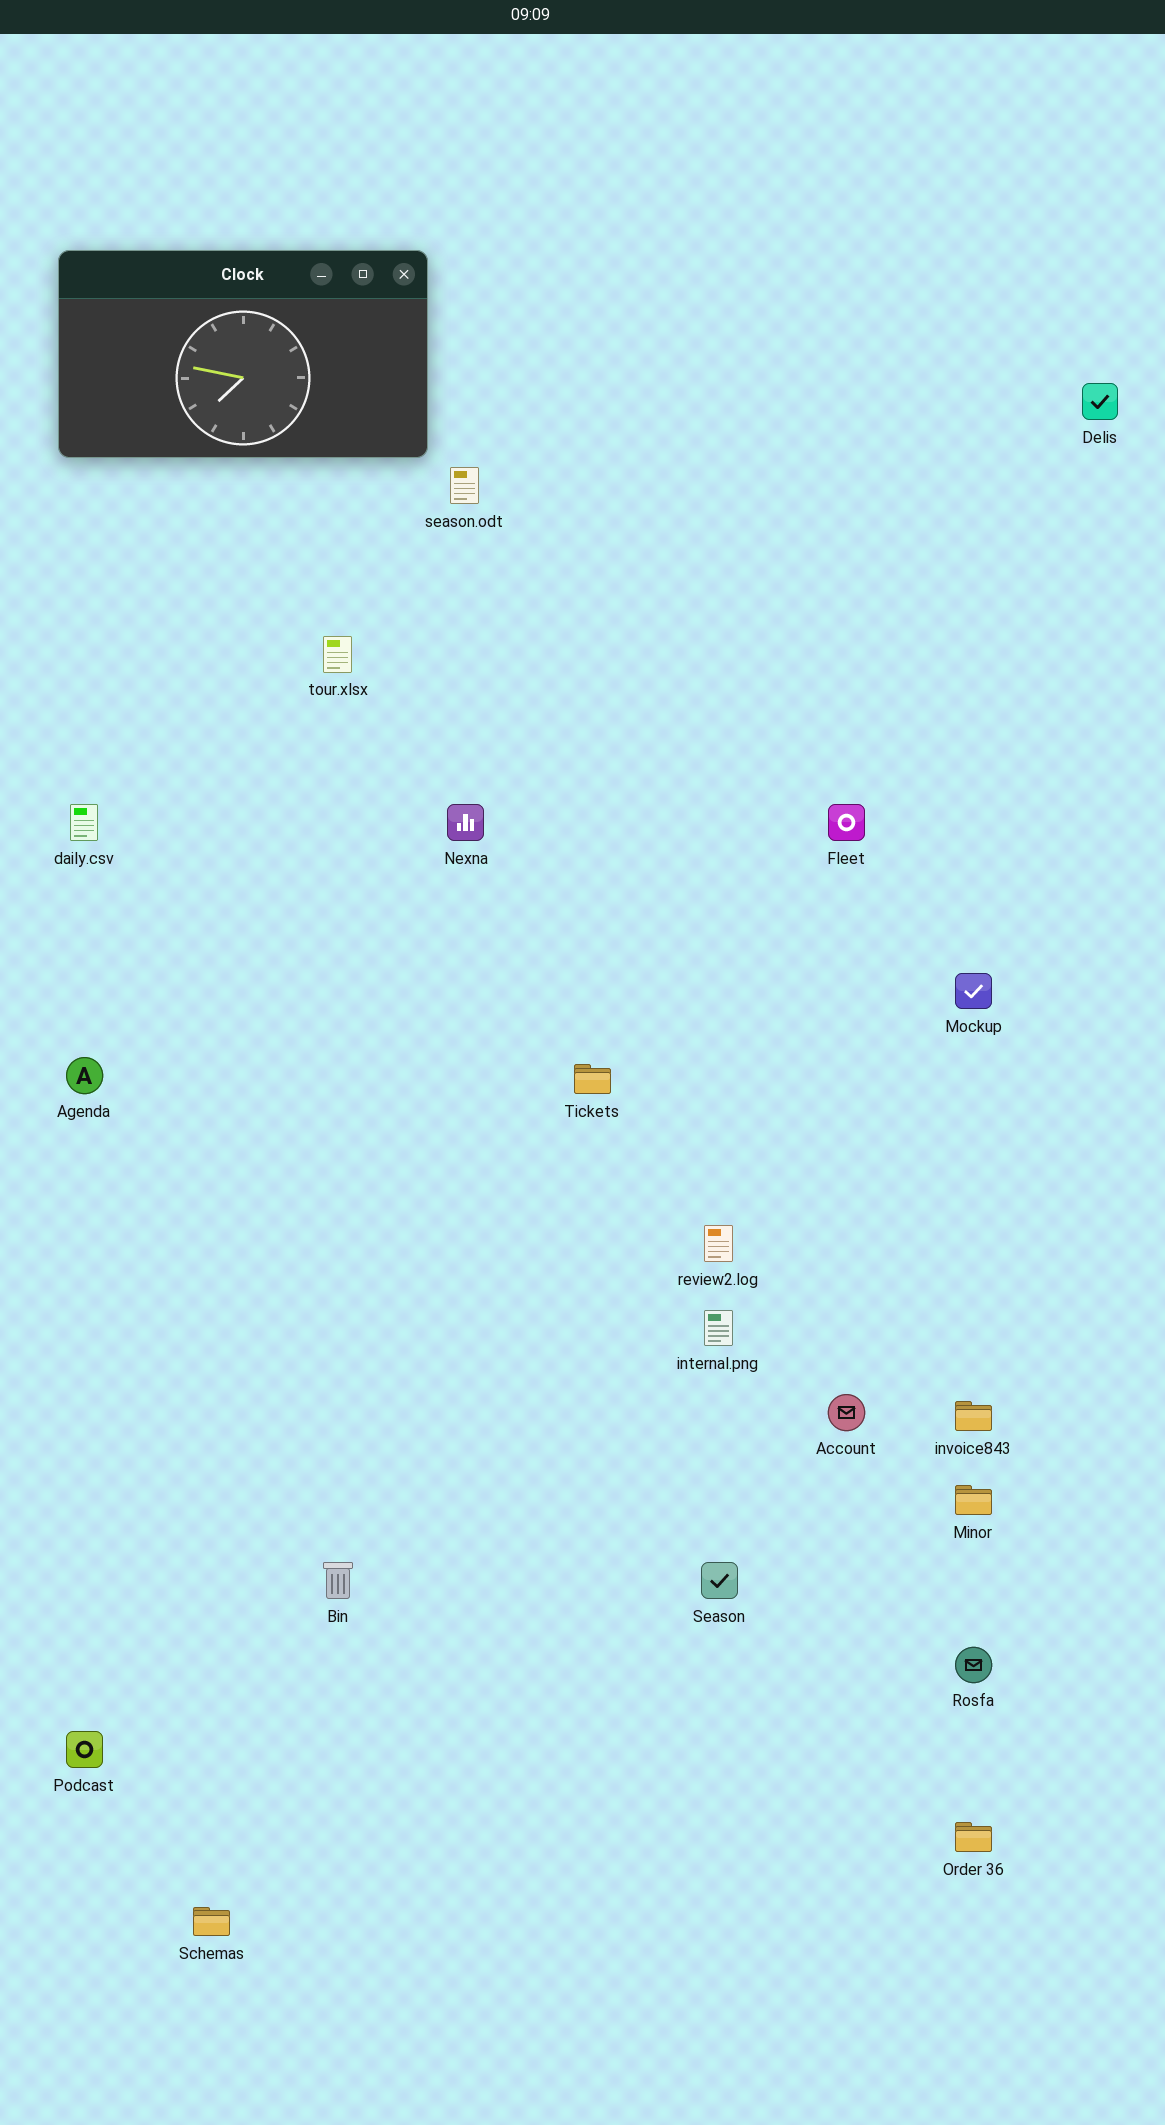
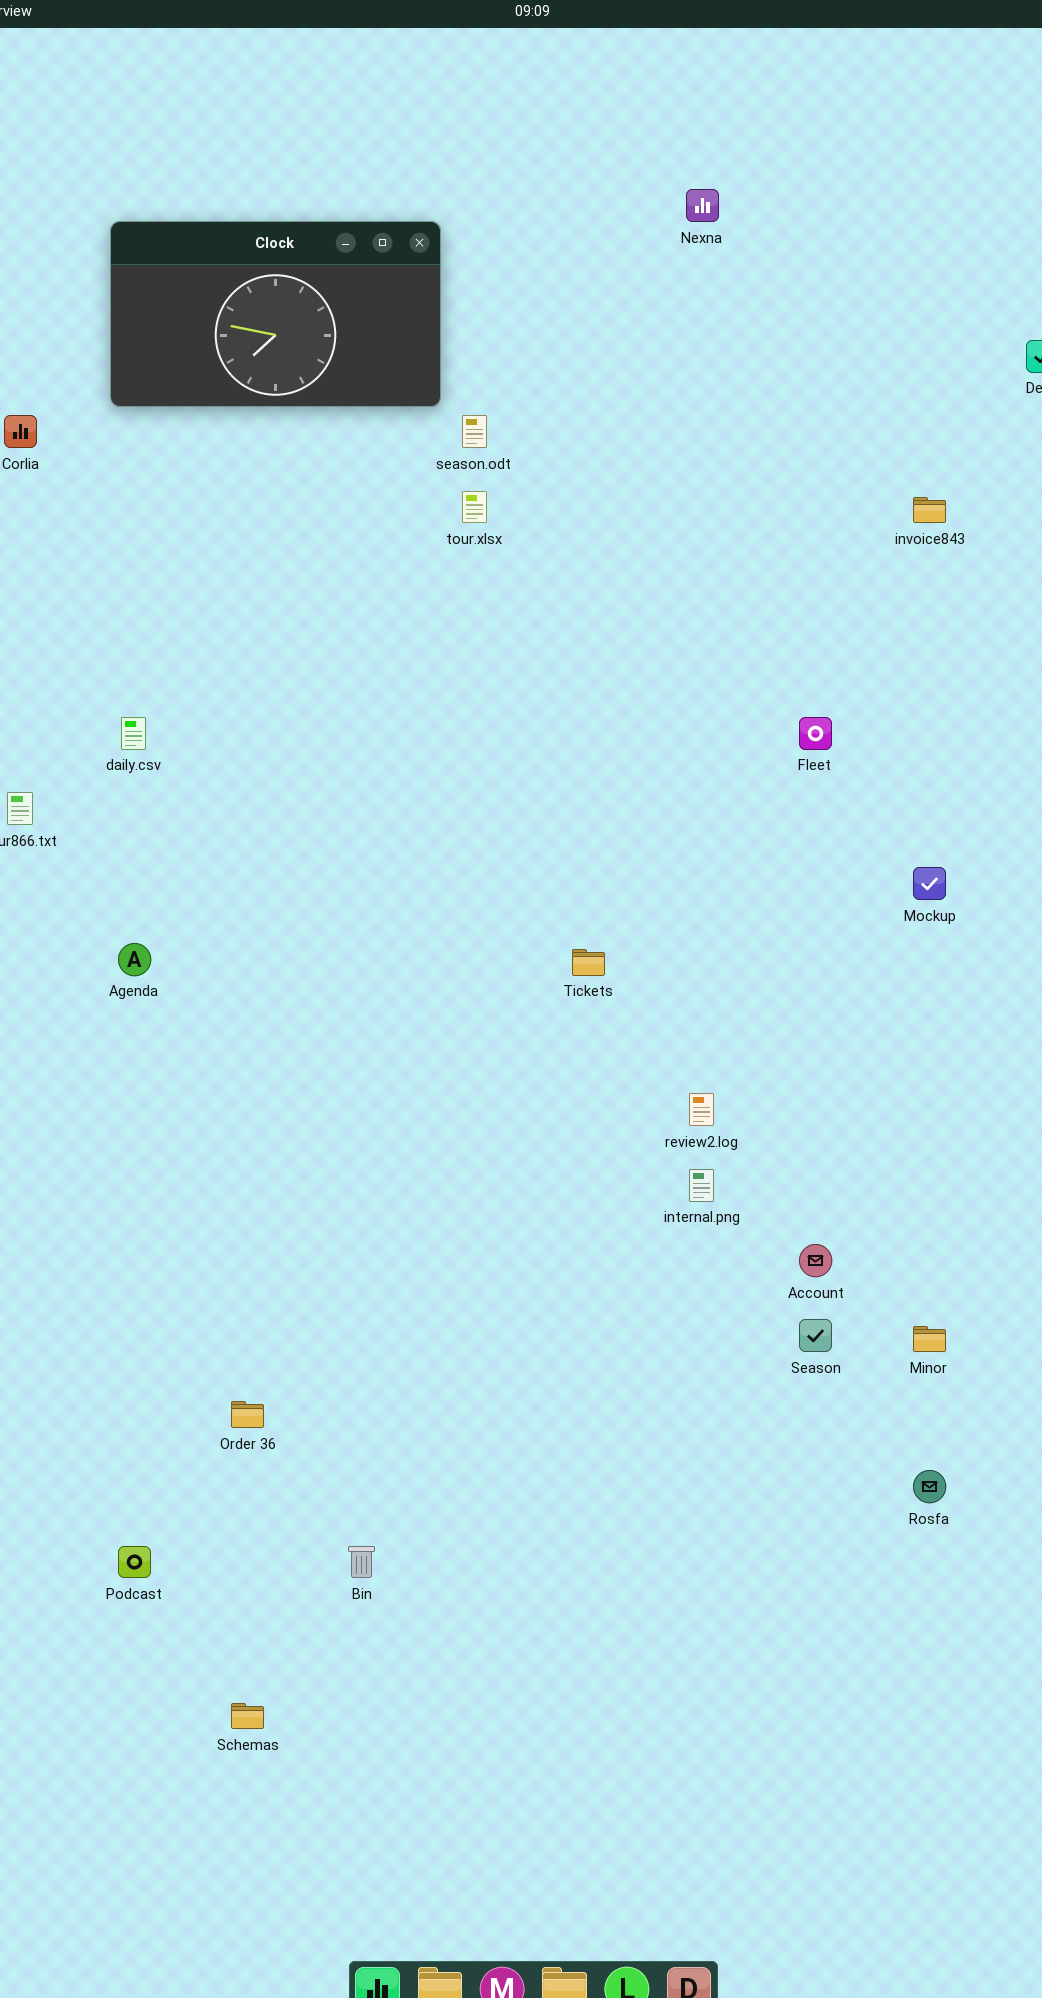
tour.xlsx: [323,636,352,673] -> [462,491,487,523], moved
Nexna: [447,804,484,841] -> [686,189,719,222], moved
invoice843: [955,1401,992,1431] -> [913,497,946,523], moved
Bin: [323,1562,353,1599] -> [348,1546,375,1578], moved
Season: [701,1562,738,1599] -> [799,1319,832,1352], moved
Order 36: [955,1822,992,1852] -> [231,1401,264,1428], moved

